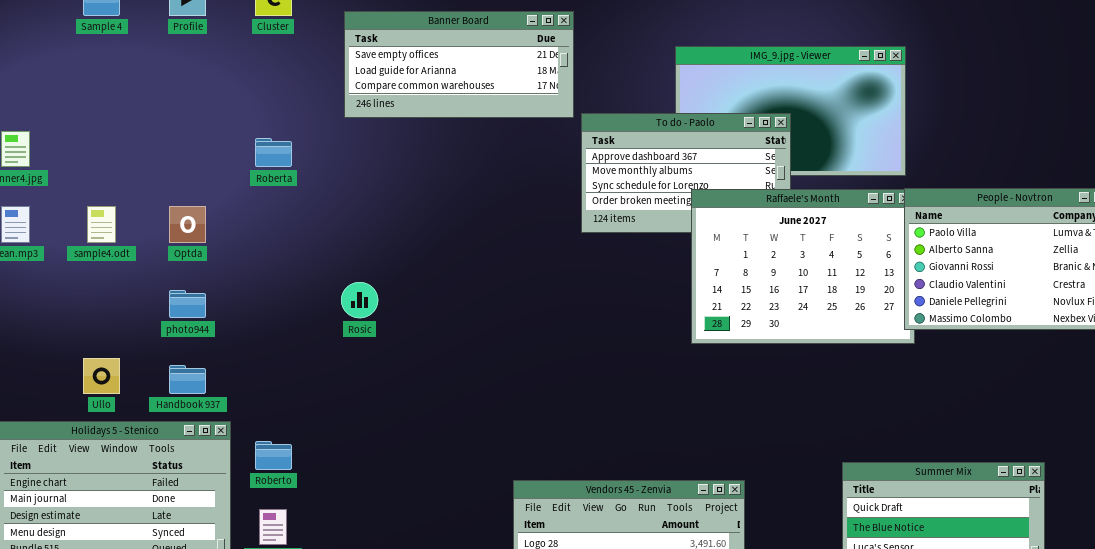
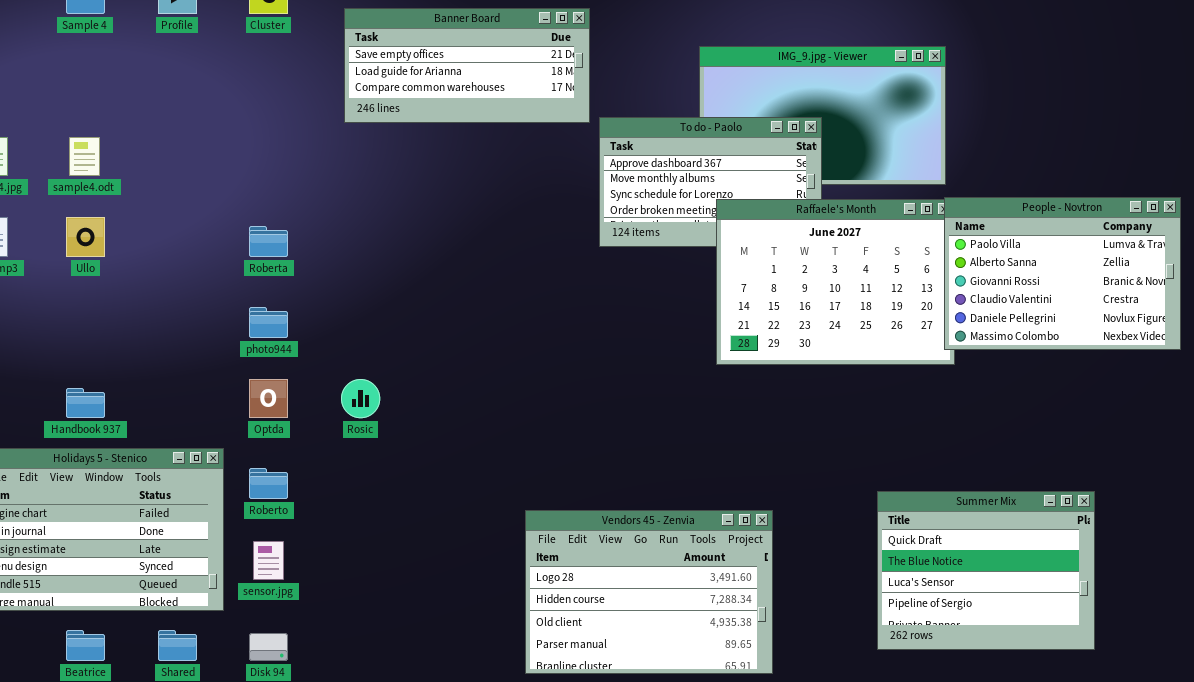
Roberta: [255,138,292,167] -> [249,226,288,257], moved
sample4.odt: [87,206,116,243] -> [69,137,100,176], moved
Optda: [169,206,206,243] -> [249,379,288,418], moved
Rosic: [341,282,378,318] -> [341,379,380,418], moved
photo944: [169,290,206,318] -> [249,307,288,338], moved
Ullo: [83,358,120,394] -> [66,217,105,257], moved
Handbook 937: [169,365,206,394] -> [66,388,105,418], moved

